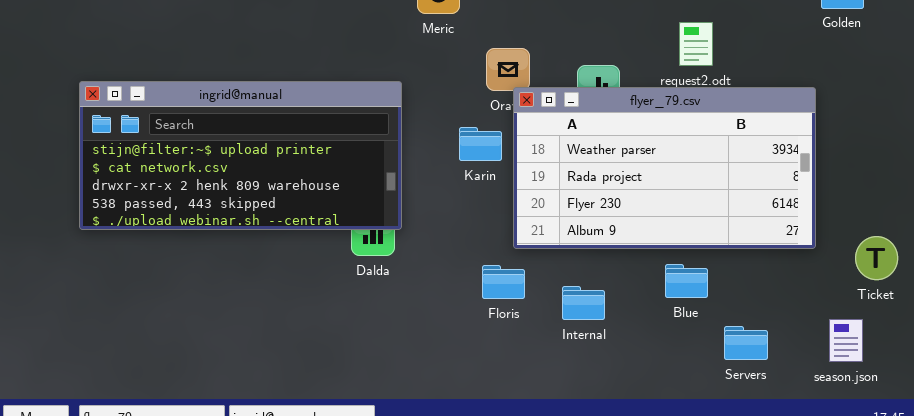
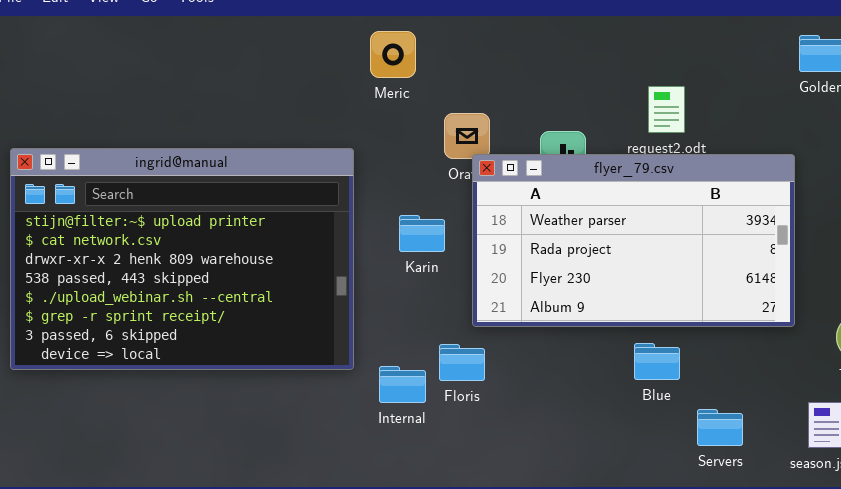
ingrid@manual: [79,81,402,230] -> [10,148,354,370], resized
Karin: [459,127,502,161] -> [399,215,445,252], moved
Internal: [562,286,605,320] -> [379,366,426,403], moved

